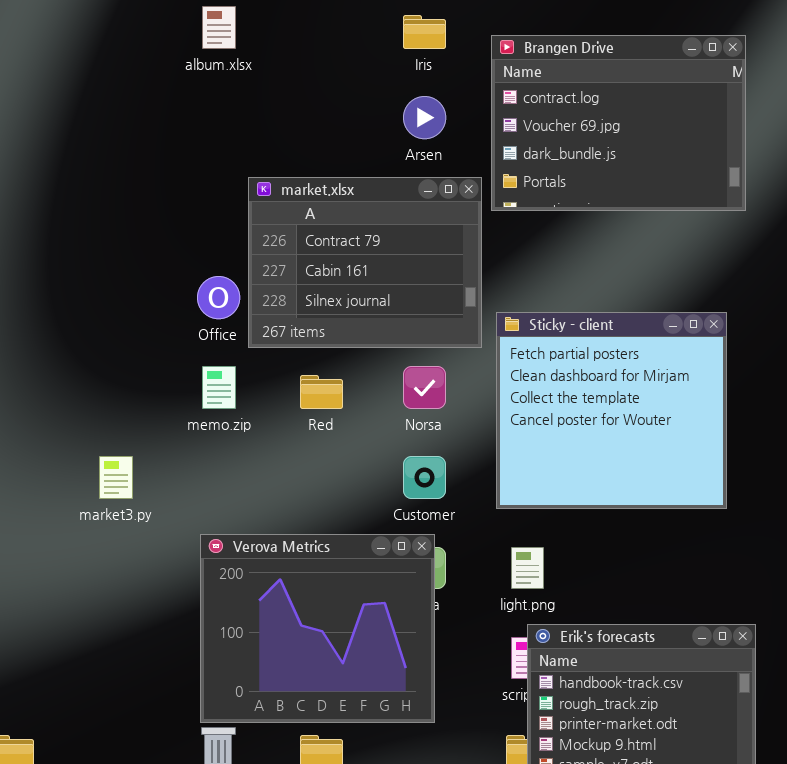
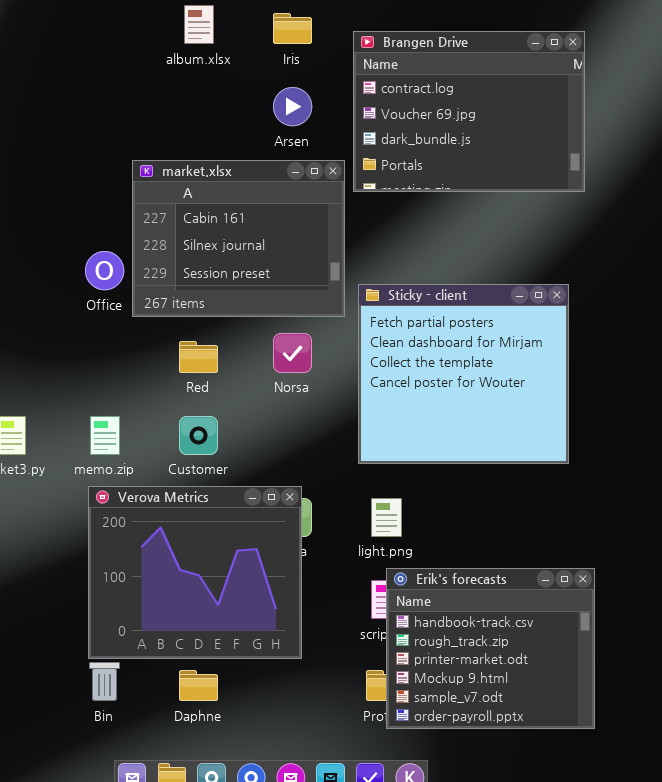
album.xlsx: [202,6,236,49] -> [184,5,214,44], moved
market.xlsx: [248,177,482,348] -> [132,160,345,317], scrolled down 1 row
memo.zip: [202,366,236,409] -> [90,416,120,455], moved
Customer: [403,456,446,499] -> [179,416,218,455], moved

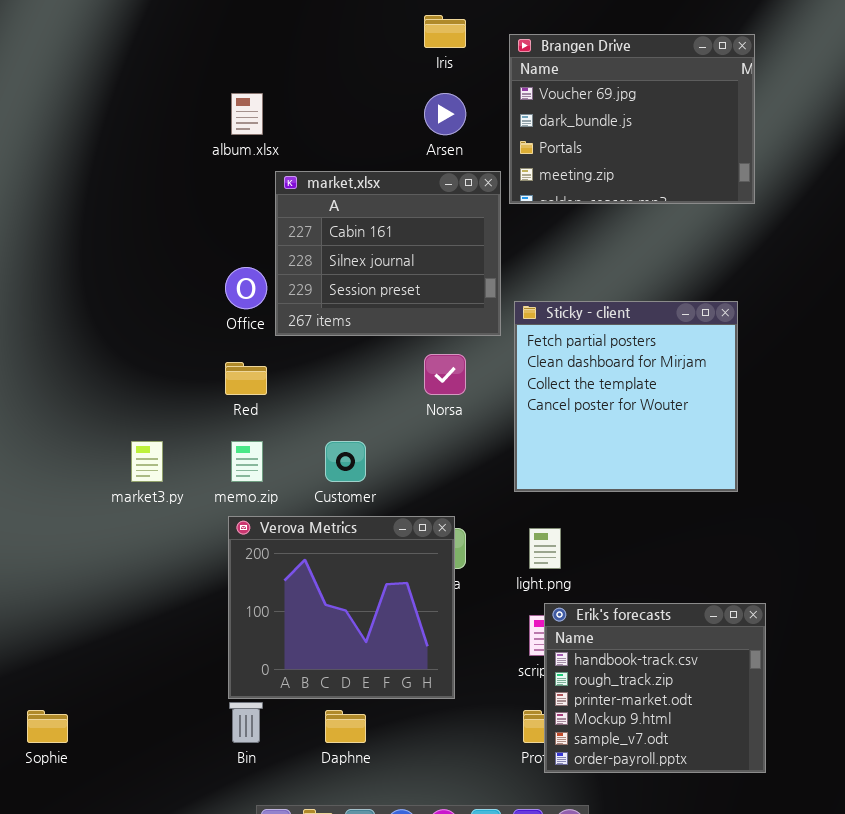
album.xlsx: [184,5,214,44] -> [231,93,263,135], moved
Brangen Drive: [353,31,585,192] -> [509,34,755,204], scrolled down 1 row
Red: [179,341,218,373] -> [225,362,267,395], moved

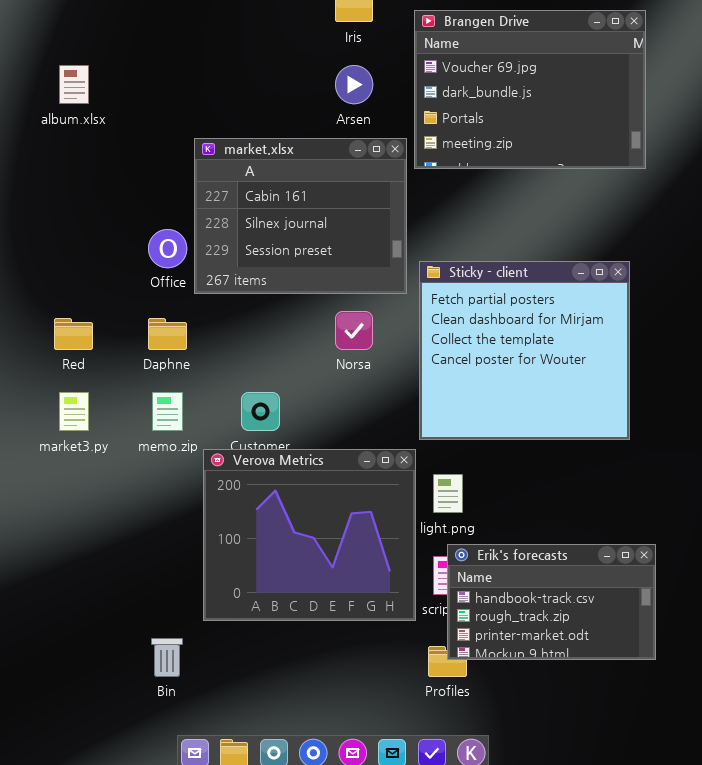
album.xlsx: [231,93,263,135] -> [59,65,89,104], moved
Red: [225,362,267,395] -> [54,318,93,350], moved
Verova Metrics: [228,516,455,699] -> [203,449,416,621], moved
Erik's forecasts: [544,603,766,773] -> [447,544,656,660], resized
Daphne: [325,710,366,743] -> [148,318,187,350], moved

